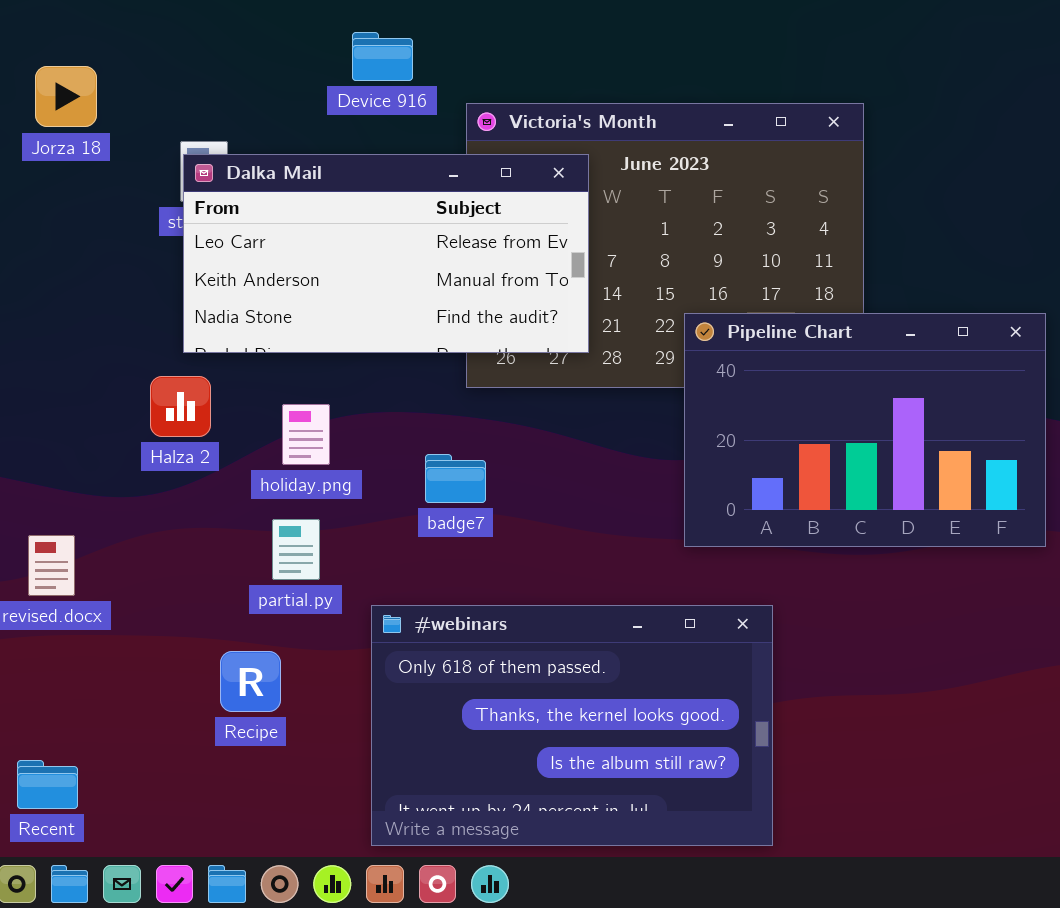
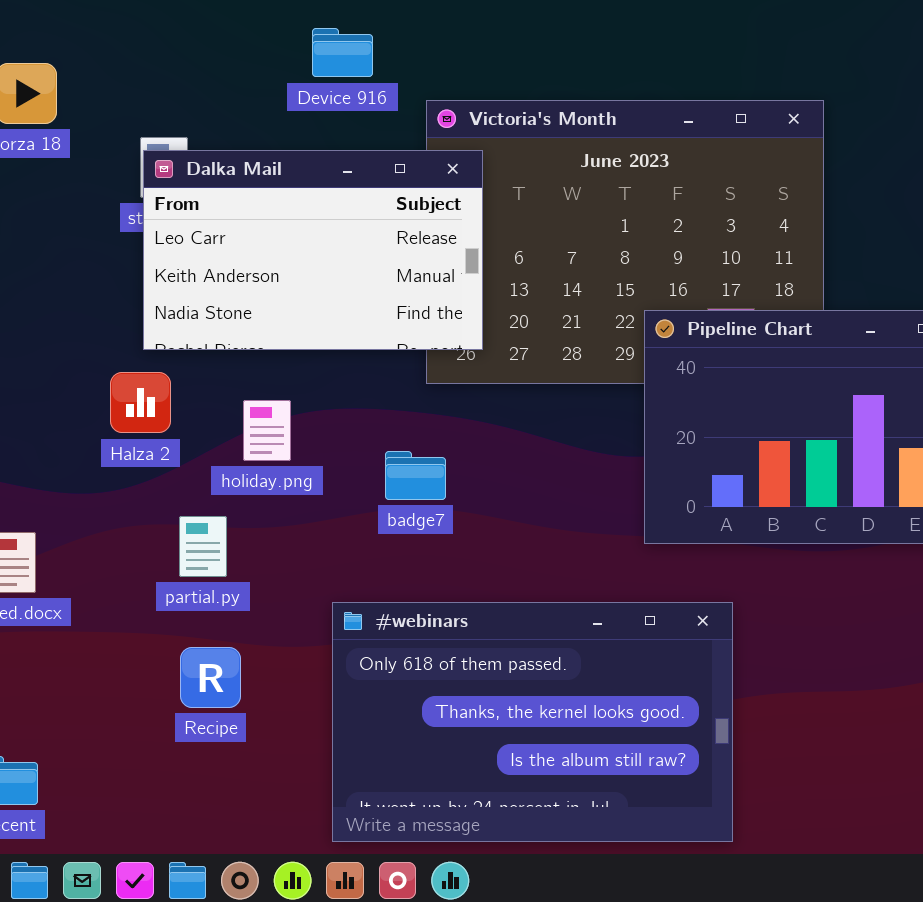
Dalka Mail: [183,154,589,353] -> [143,150,483,350], resized
partial.py: [272,519,320,580] -> [179,516,227,577], moved

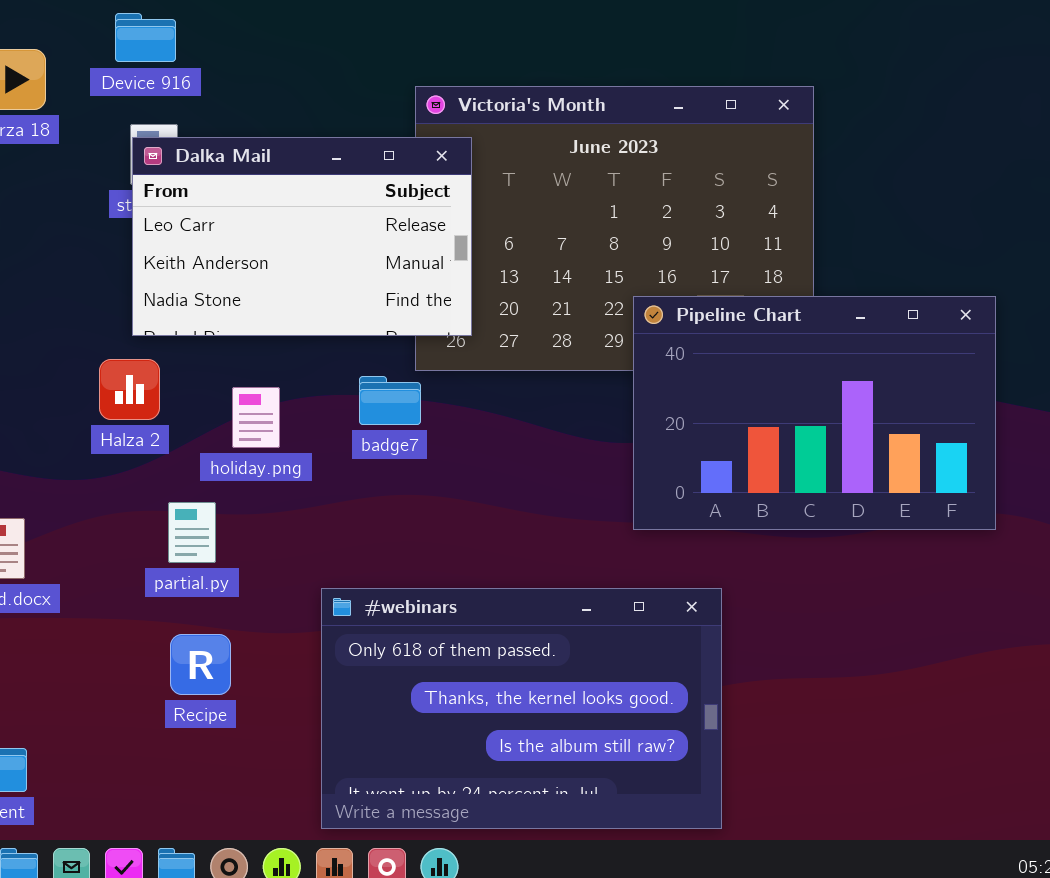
Device 916: [312,28,373,77] -> [115,13,176,62], moved
badge7: [385,451,446,500] -> [359,376,421,425], moved

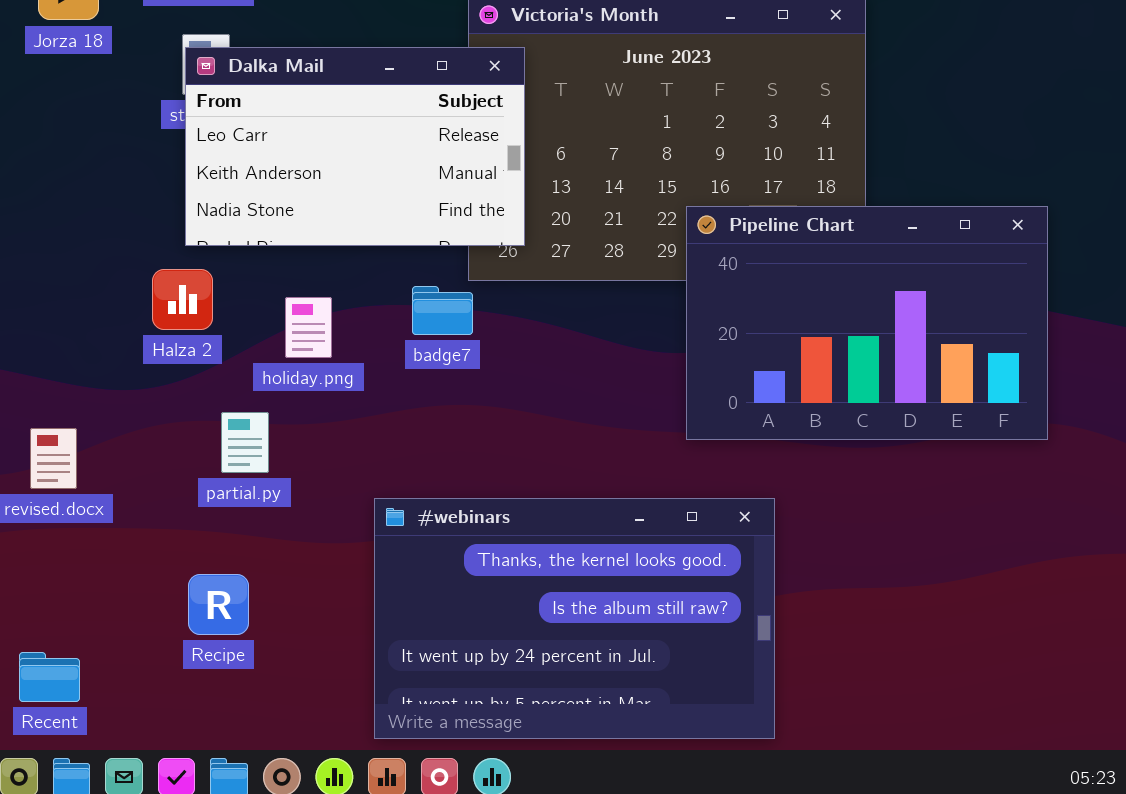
#webinars: [321,588,722,829] -> [374,498,775,739], scrolled down 1 row
Recipe: [170,634,231,695] -> [188,574,249,635], moved

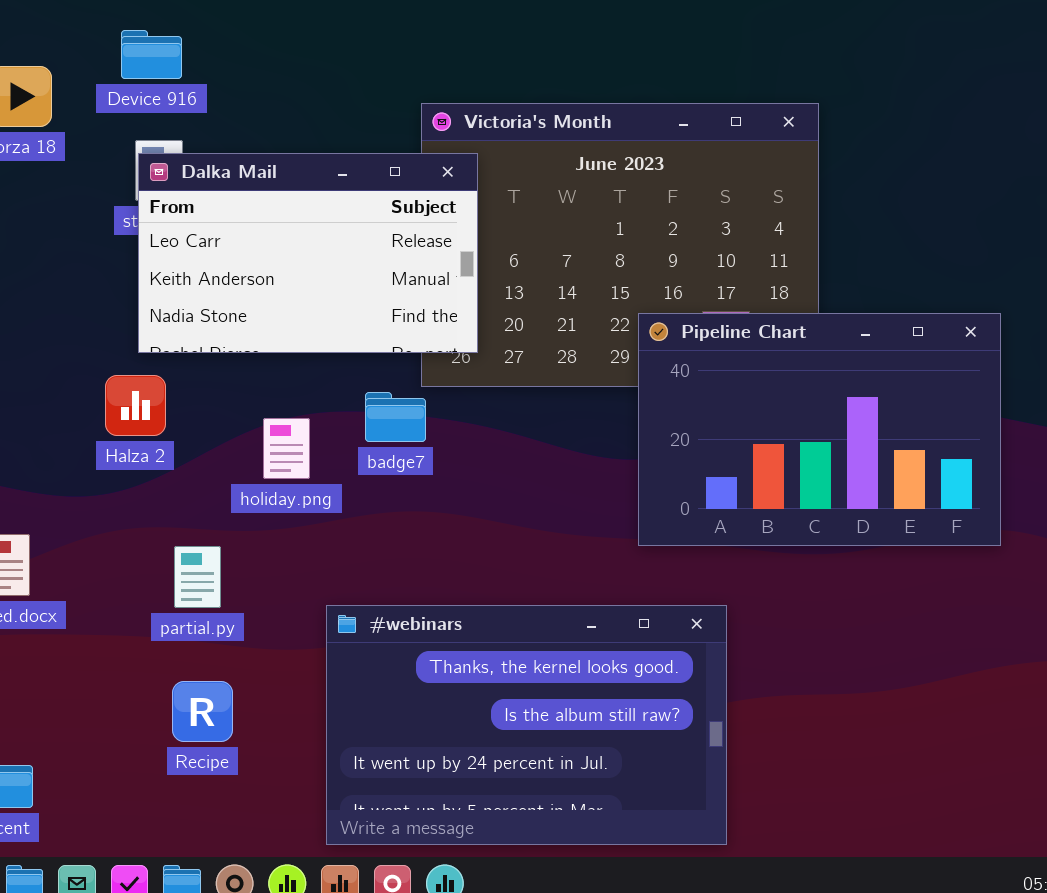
holiday.png: [285,297,332,358] -> [263,418,310,479], moved
partial.py: [221,412,269,473] -> [174,546,221,608], moved
Recipe: [188,574,249,635] -> [172,681,233,742], moved

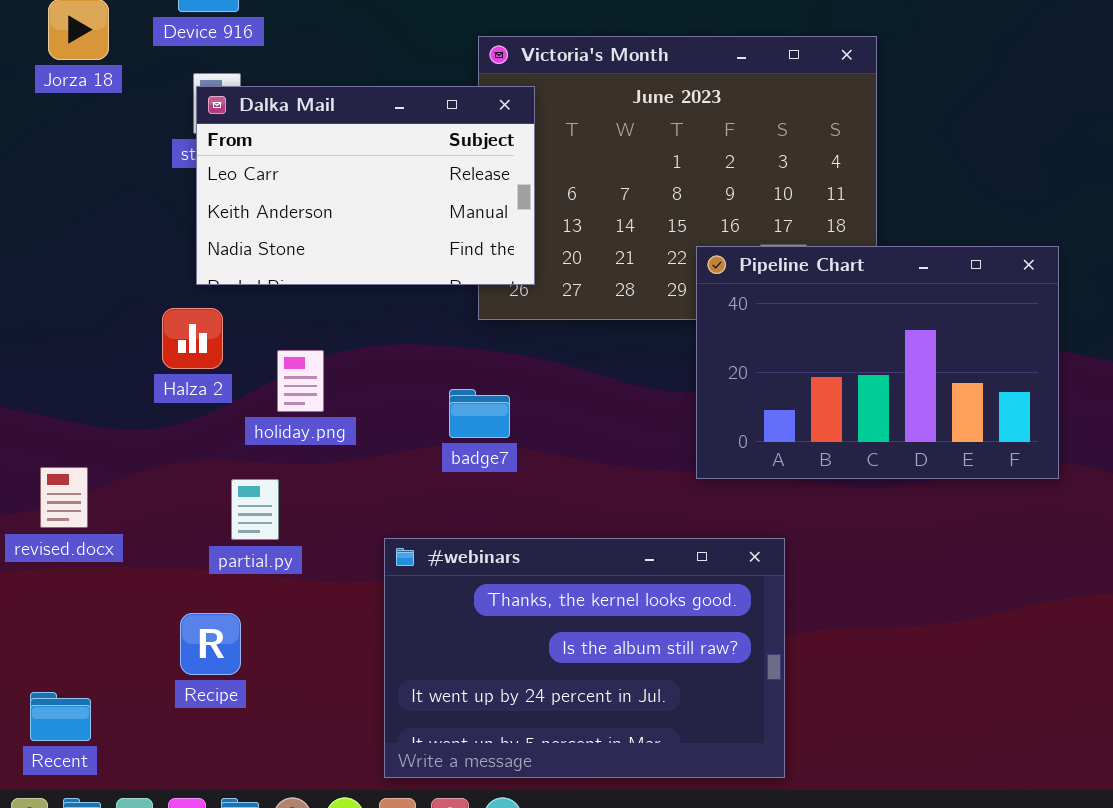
badge7: [365,392,426,442] -> [449,389,510,438], moved
holiday.png: [263,418,310,479] -> [277,350,324,412], moved
Recipe: [172,681,233,742] -> [180,613,241,675], moved

